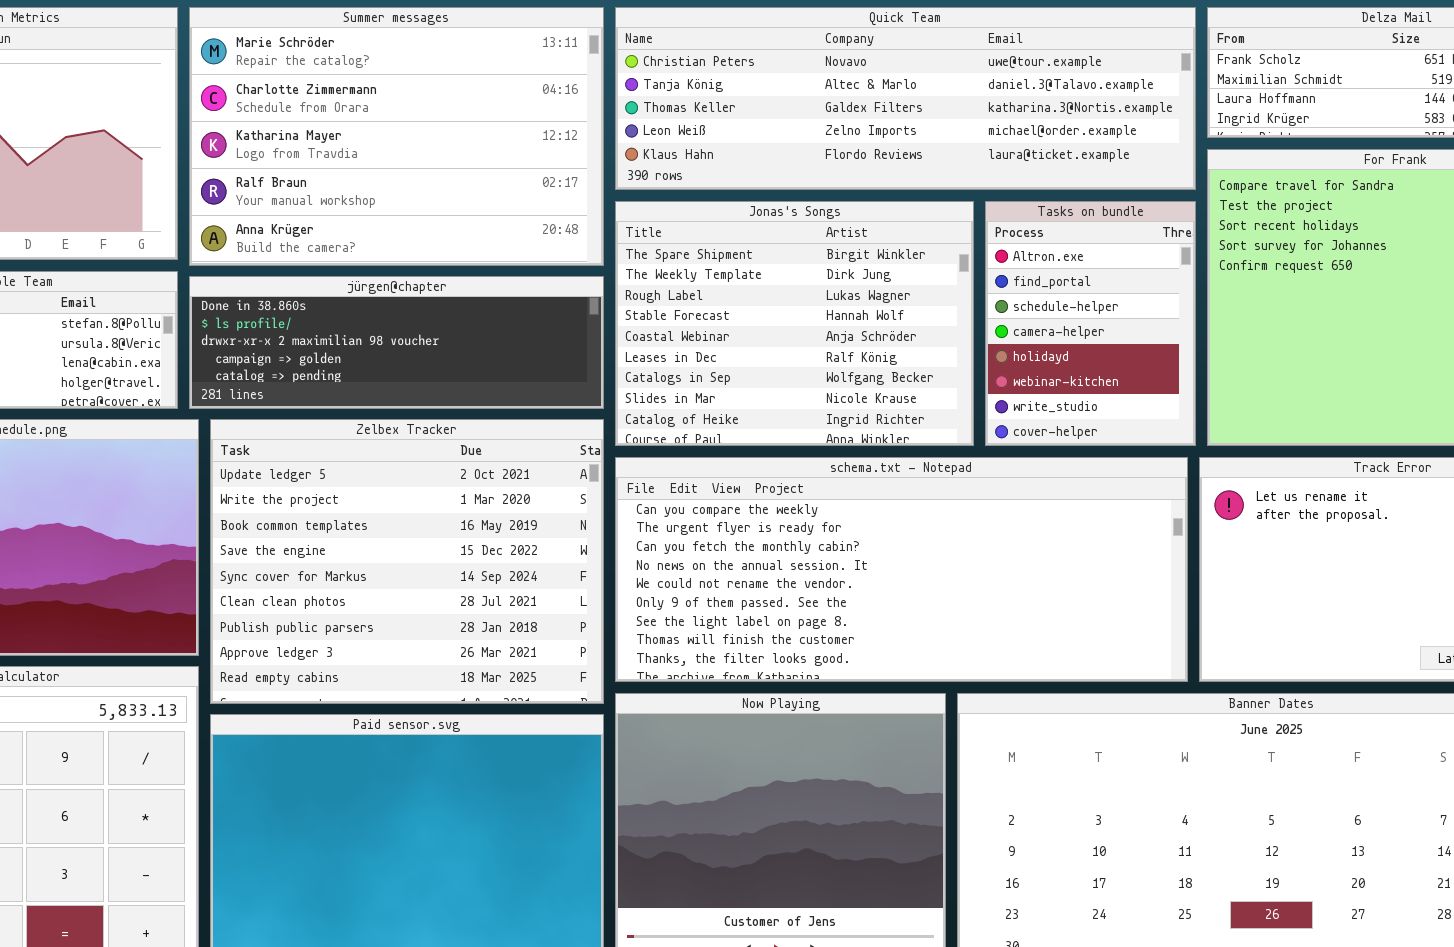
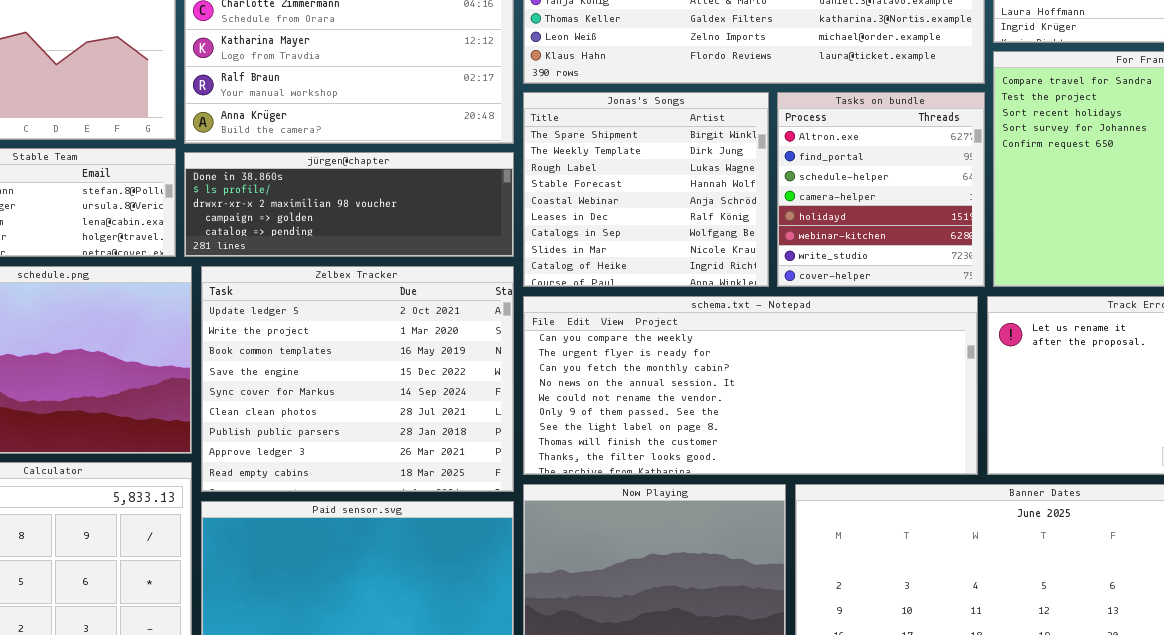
Jonas's Songs: [615,201,974,446] -> [523,92,769,287], resized
Tasks on bundle: [985,201,1196,446] -> [777,92,985,287], resized

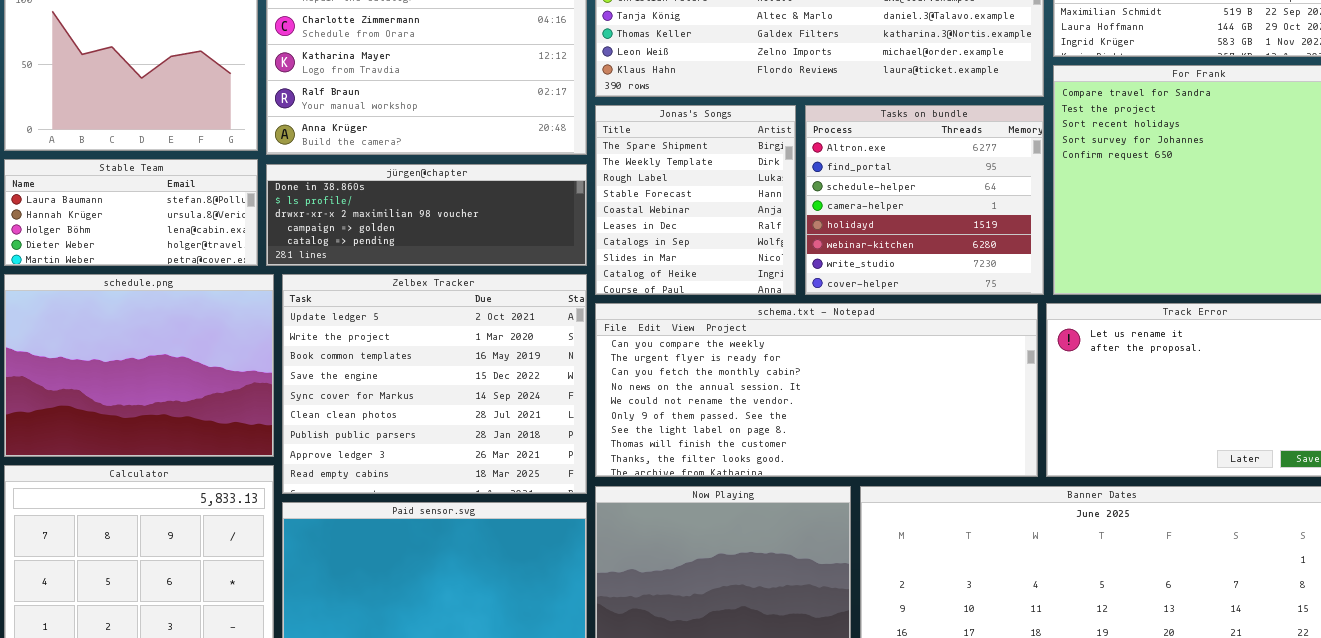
Jonas's Songs: [523,92,769,287] -> [595,105,796,295], resized
Tasks on bundle: [777,92,985,287] -> [805,105,1044,295], resized

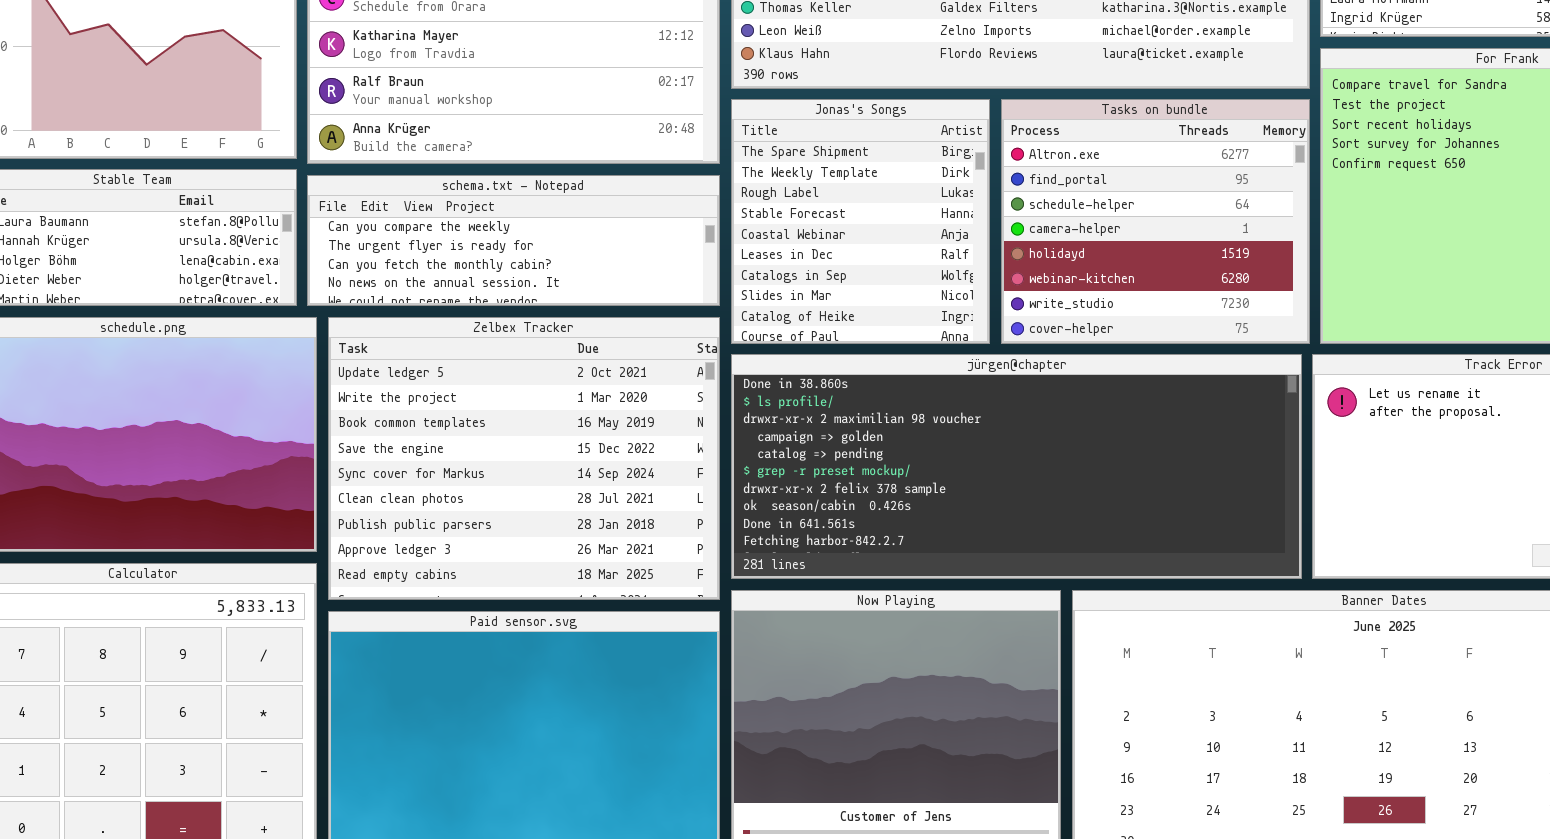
jürgen@chapter: [266,164,587,266] -> [731,354,1302,579], moved, resized
schema.txt - Notepad: [595,303,1038,477] -> [307,175,720,306], moved, resized

